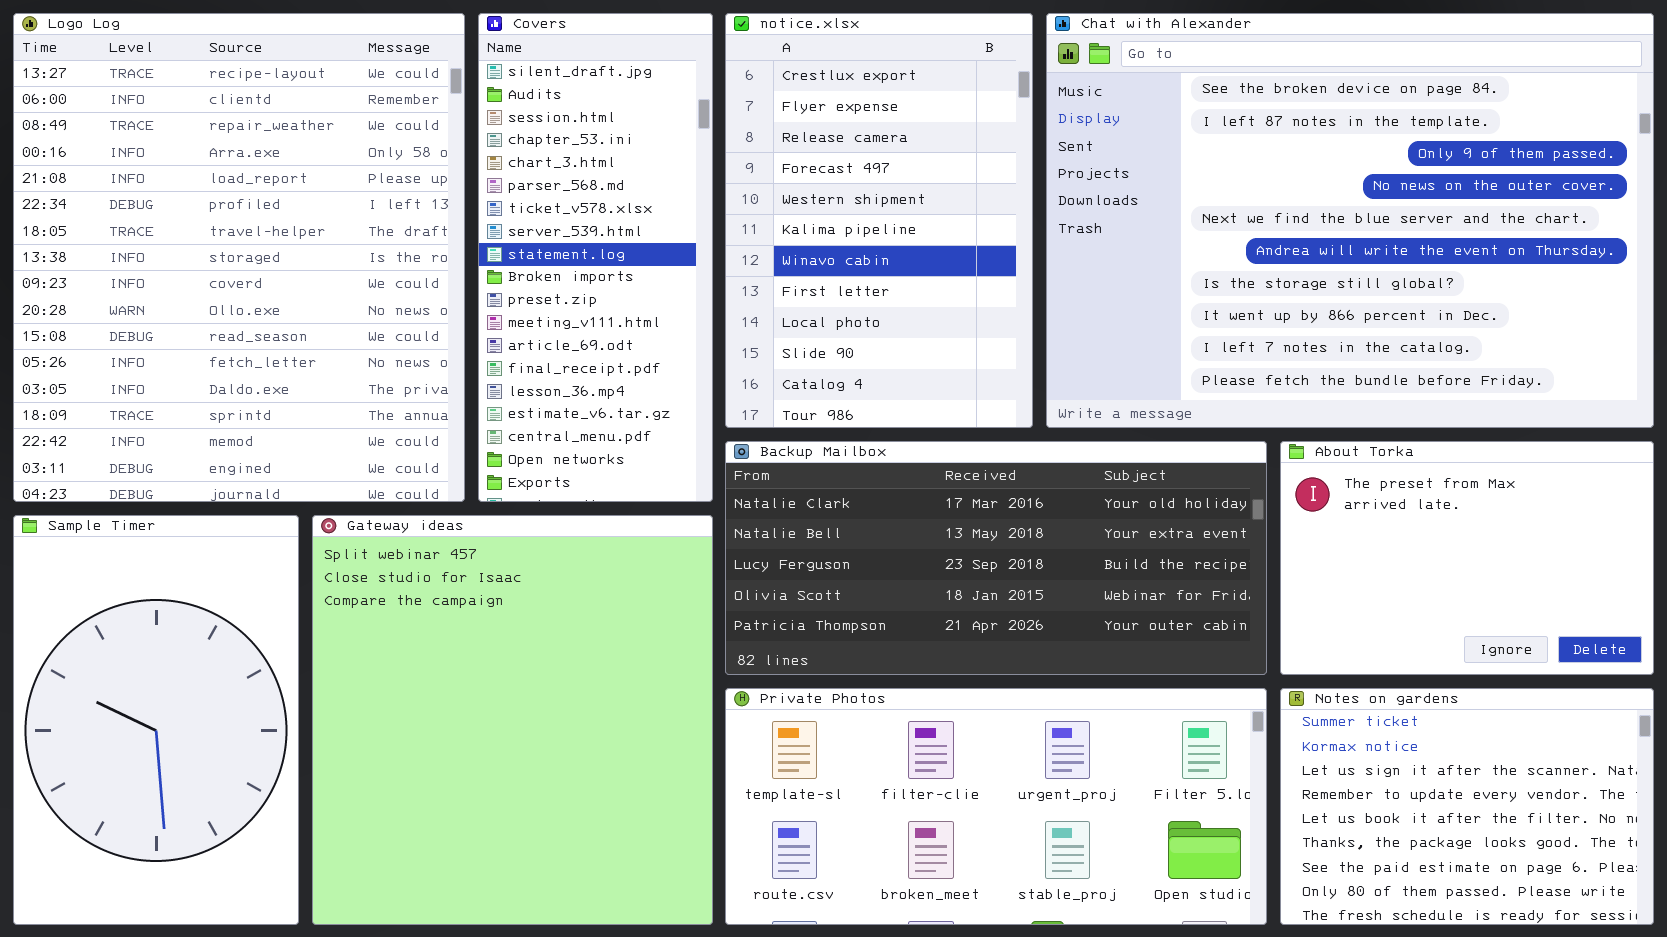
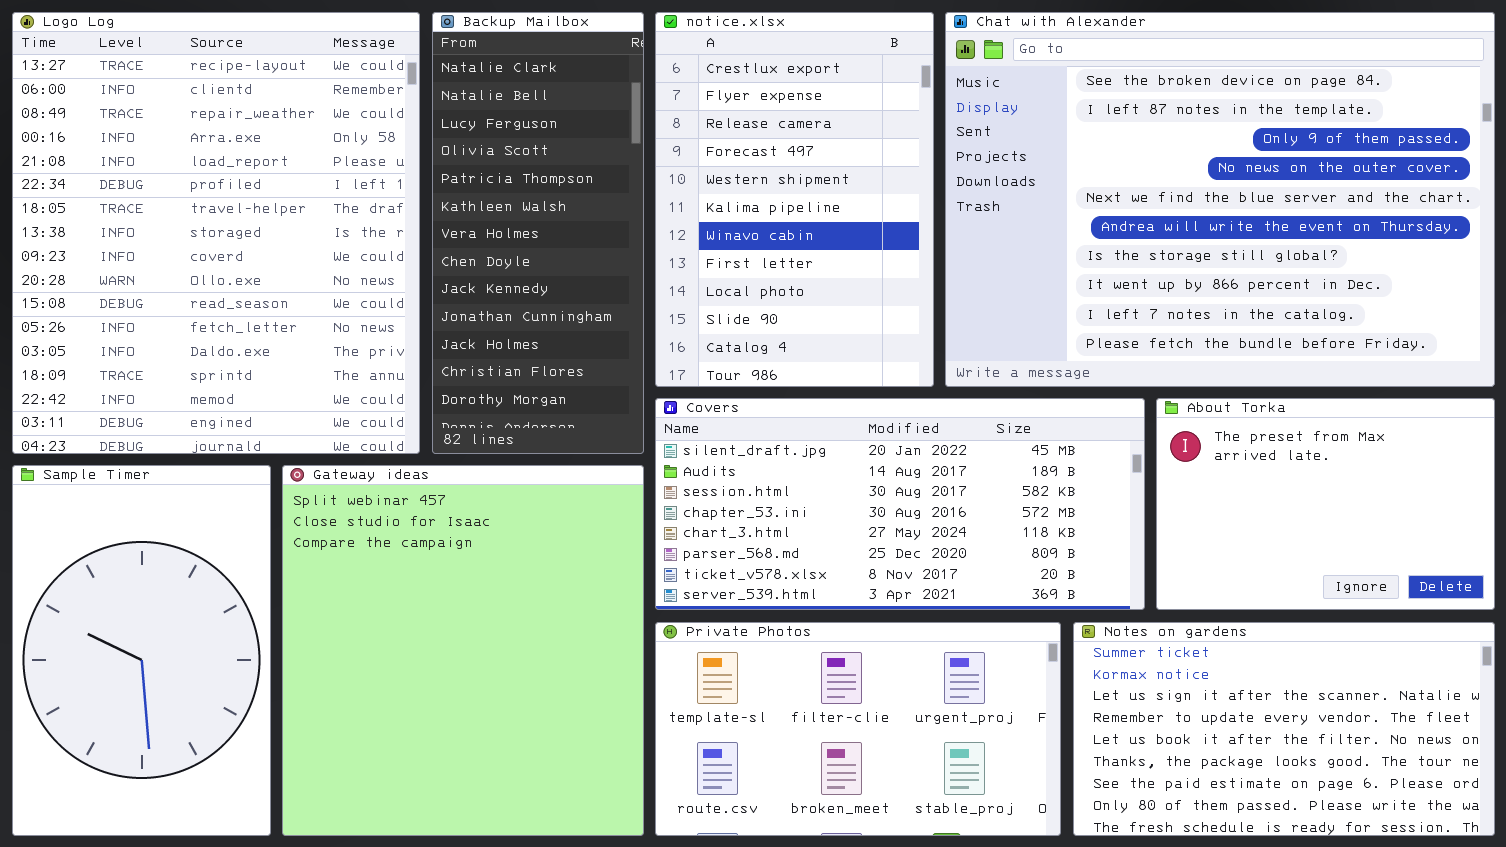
Covers: [478,13,713,502] -> [655,398,1145,610], moved, resized
Backup Mailbox: [725,441,1267,675] -> [432,12,644,454], moved, resized
Private Photos: [725,688,1267,925] -> [655,622,1061,836], resized
Notes on gardens: [1280,688,1654,925] -> [1073,622,1495,836], resized

